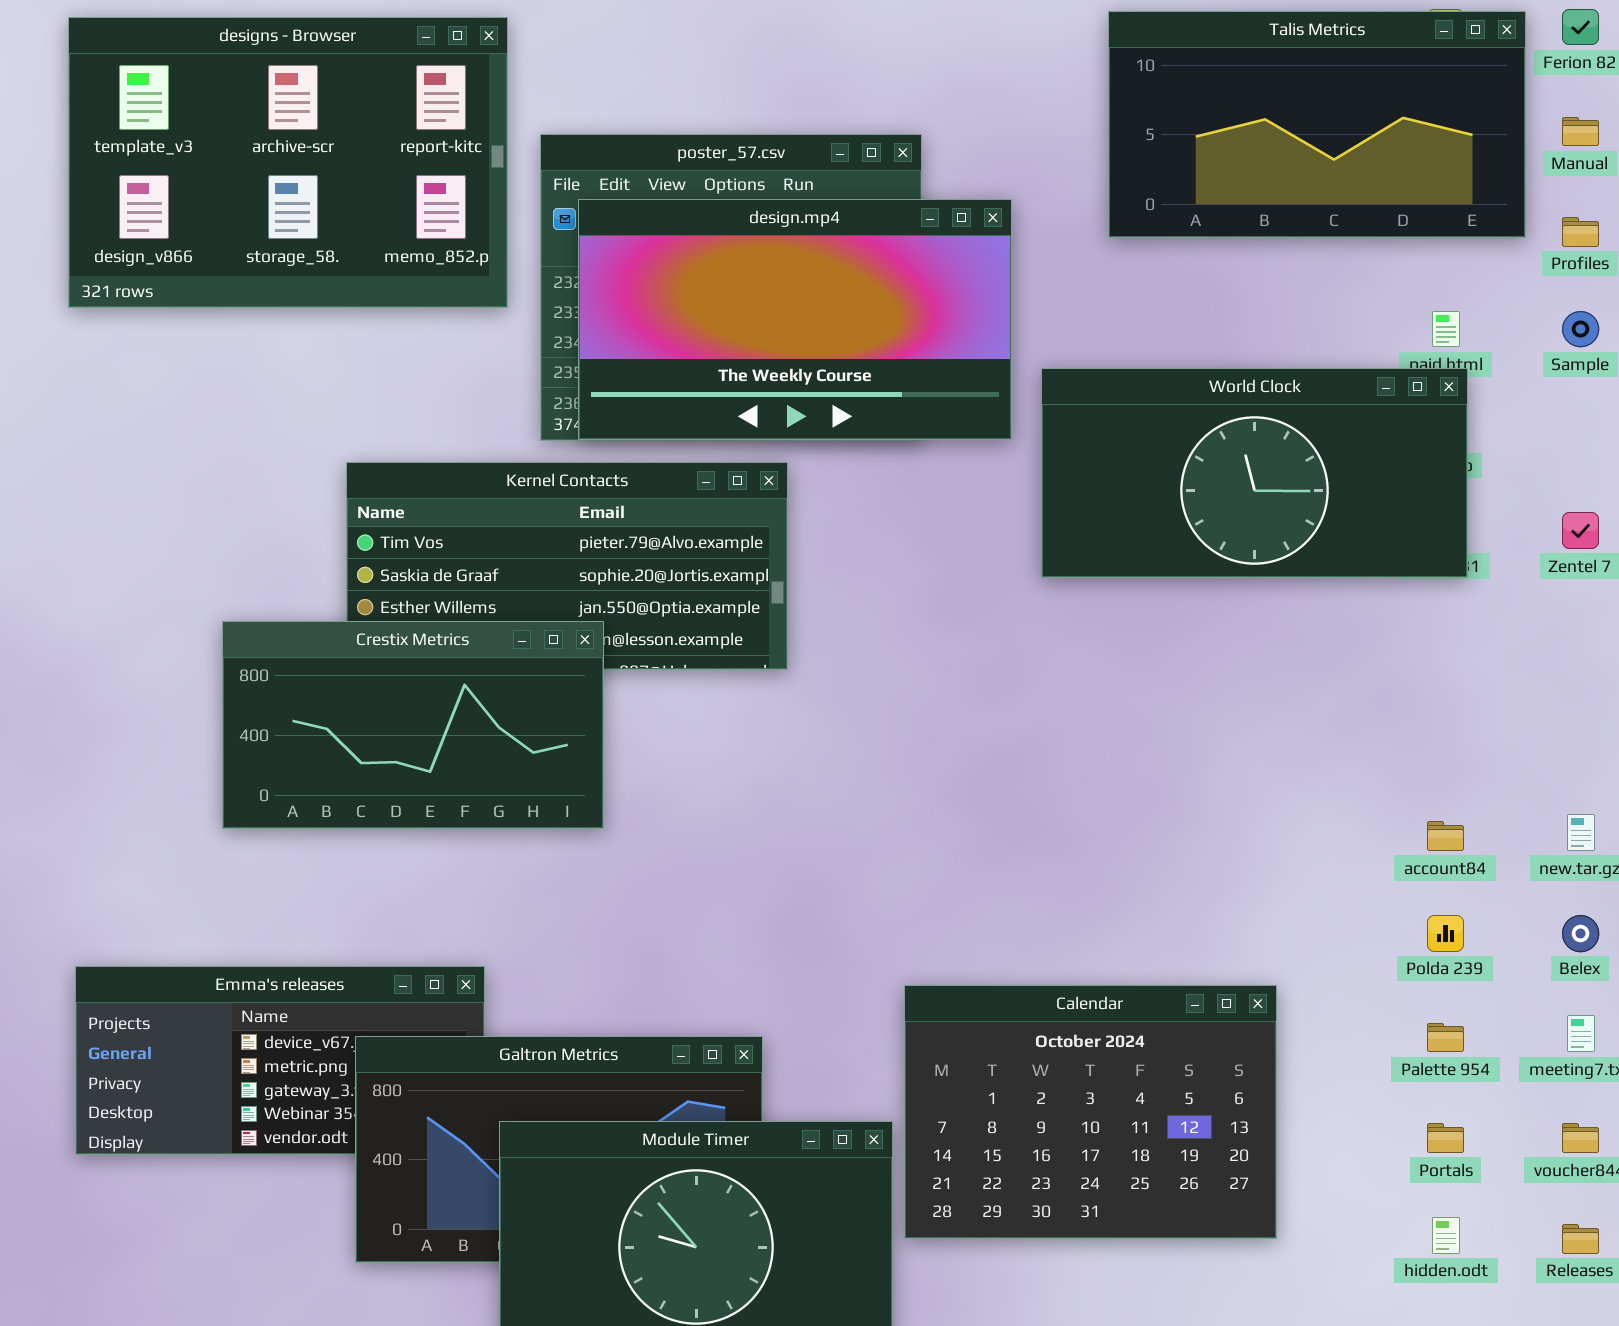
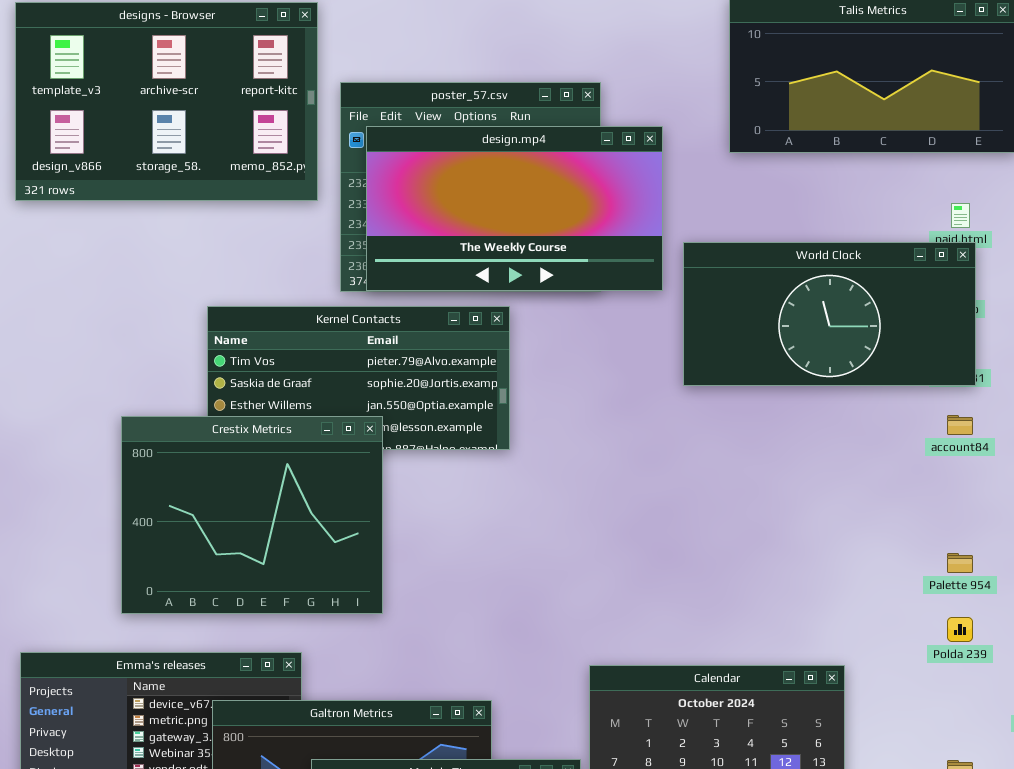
Crestix Metrics: [222,621,604,829] -> [121,416,383,614], resized
account84: [1427,821,1464,851] -> [947,415,973,435], moved
Palette 954: [1427,1023,1464,1052] -> [947,553,973,573], moved

